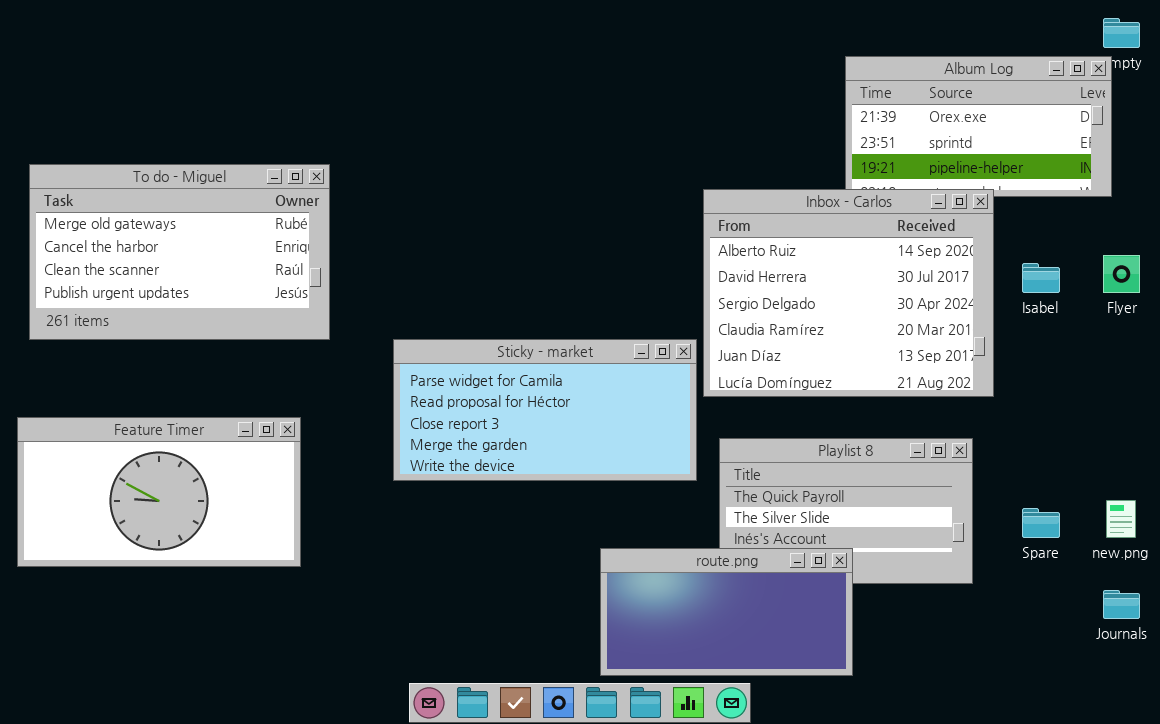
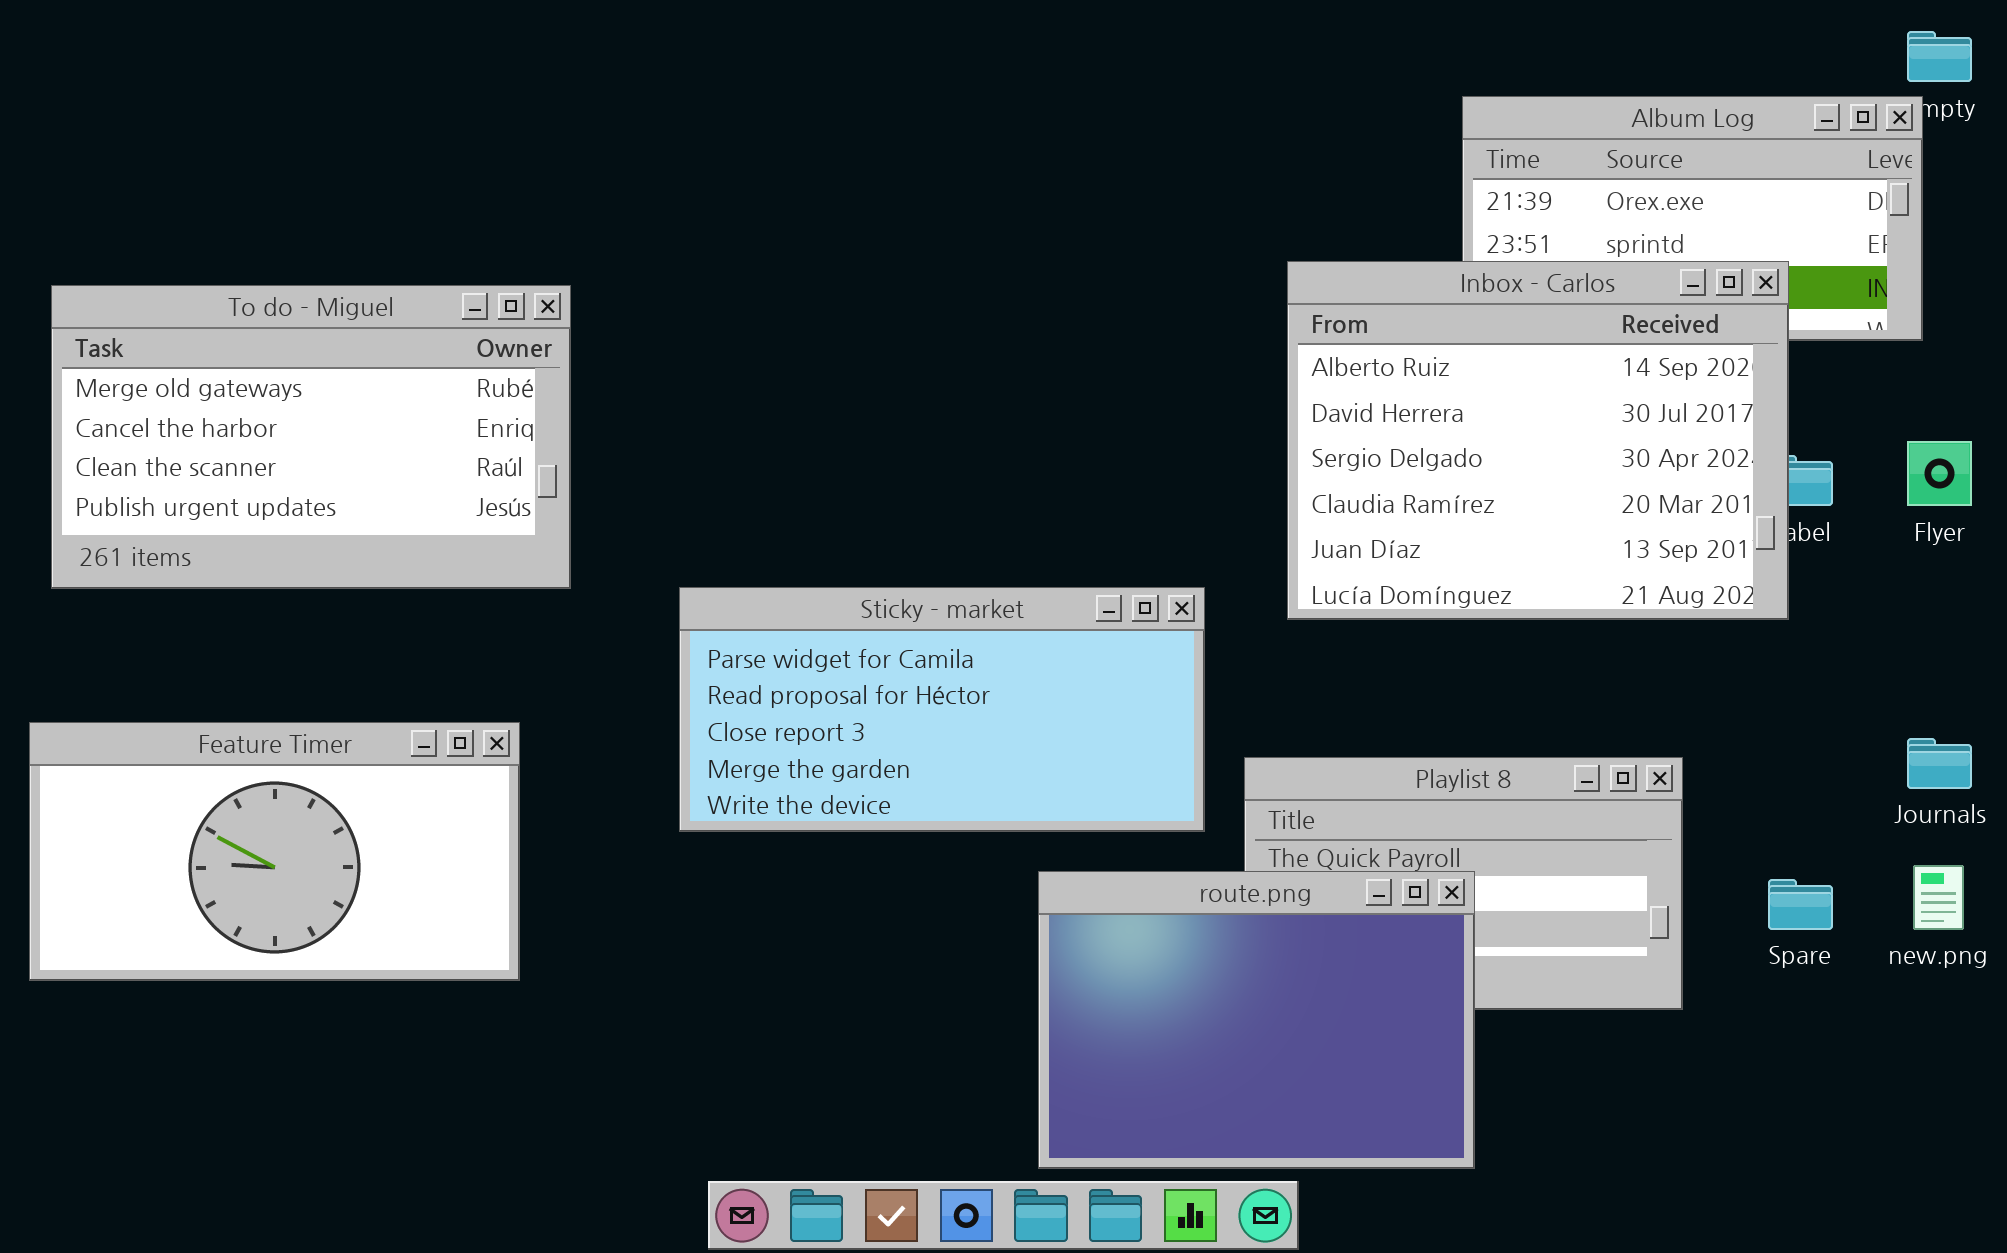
Inbox - Carlos: [703,189,994,397] -> [1287,261,1789,620], moved
route.png: [600,548,853,676] -> [1038,871,1475,1169], resized
Journals: [1103,590,1140,619] -> [1907,738,1972,789], moved

